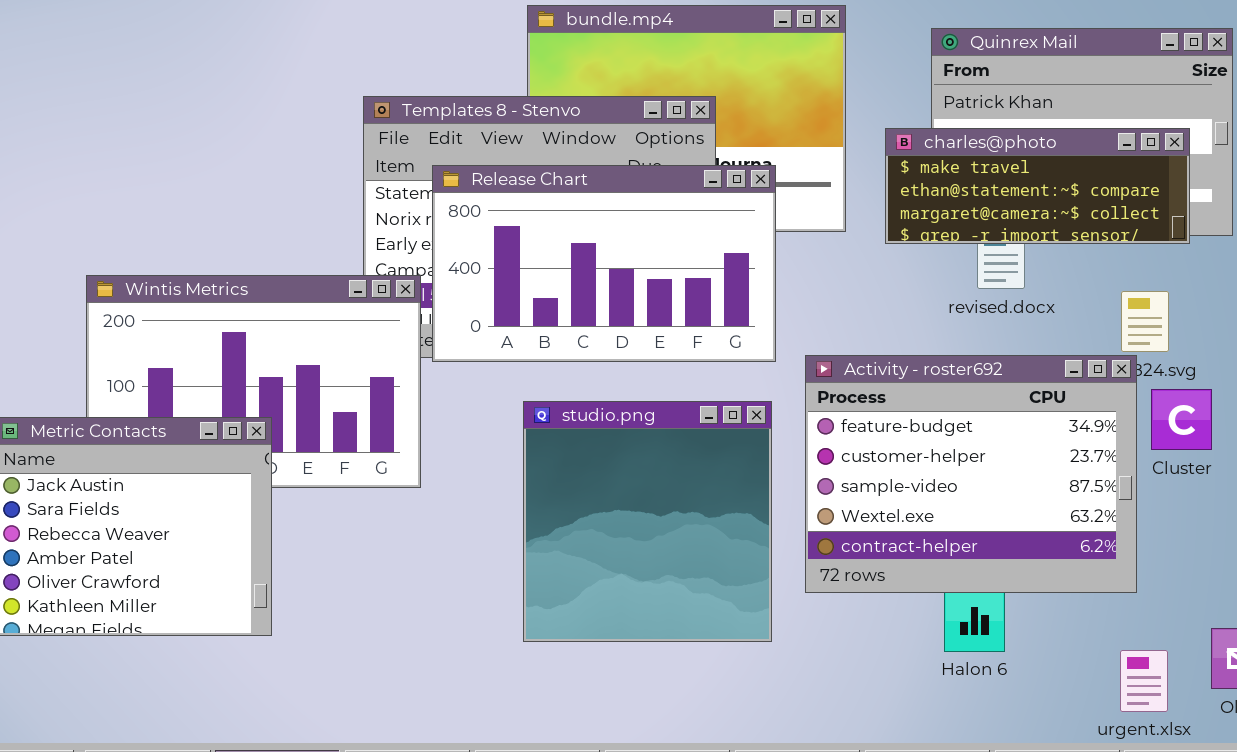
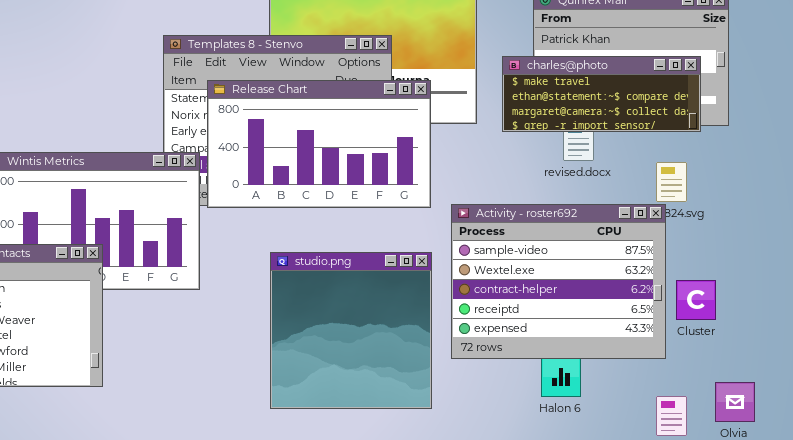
Activity - roster692: [805,355,1137,593] -> [451,204,666,359], scrolled down 2 rows
Cluster: [1151,389,1212,450] -> [676,280,716,320], moved
studio.png: [523,401,772,642] -> [270,252,432,409], moved

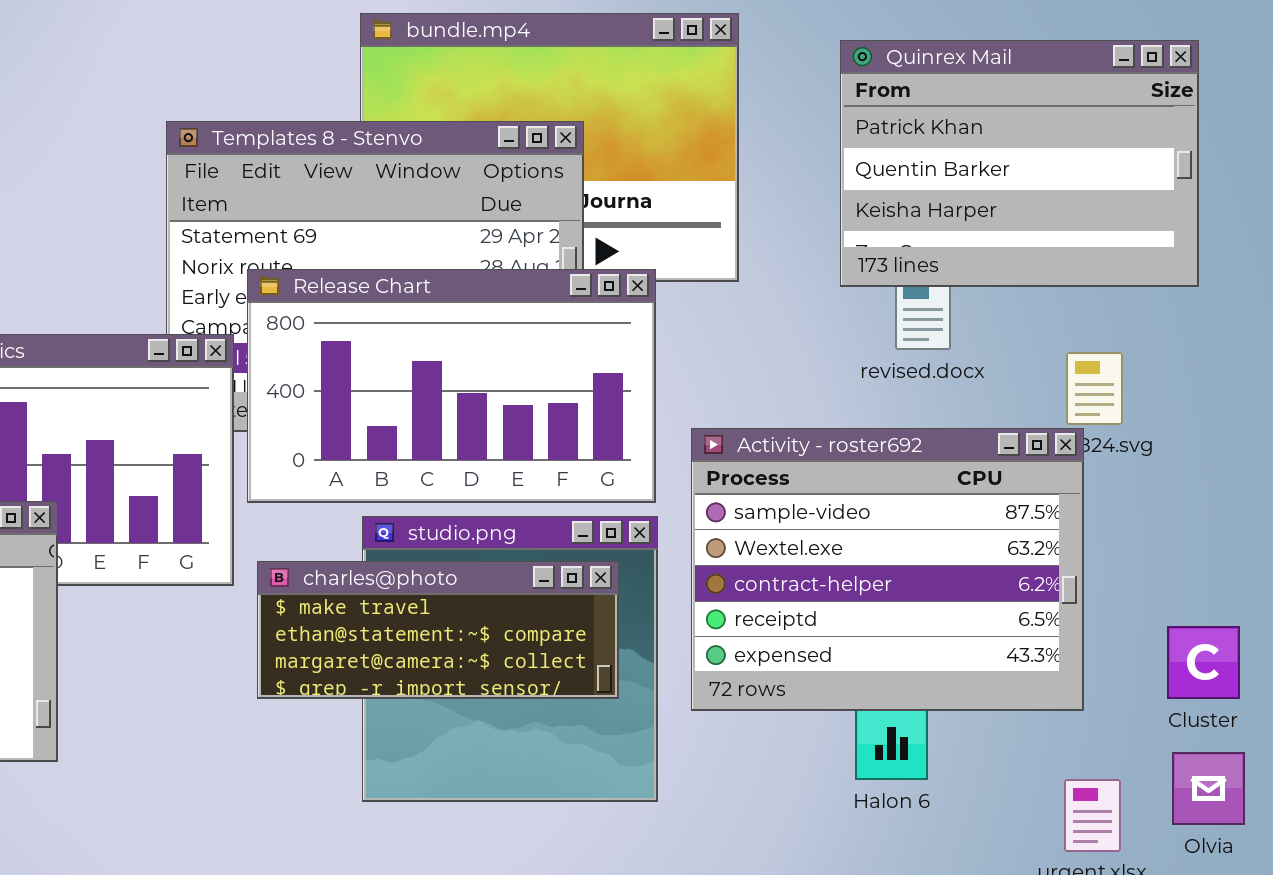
charles@photo: [502,56,701,132] -> [257,561,619,699], moved
Release Chart: [207,80,431,208] -> [247,269,656,503], moved
Cluster: [676,280,716,320] -> [1167,626,1240,699], moved

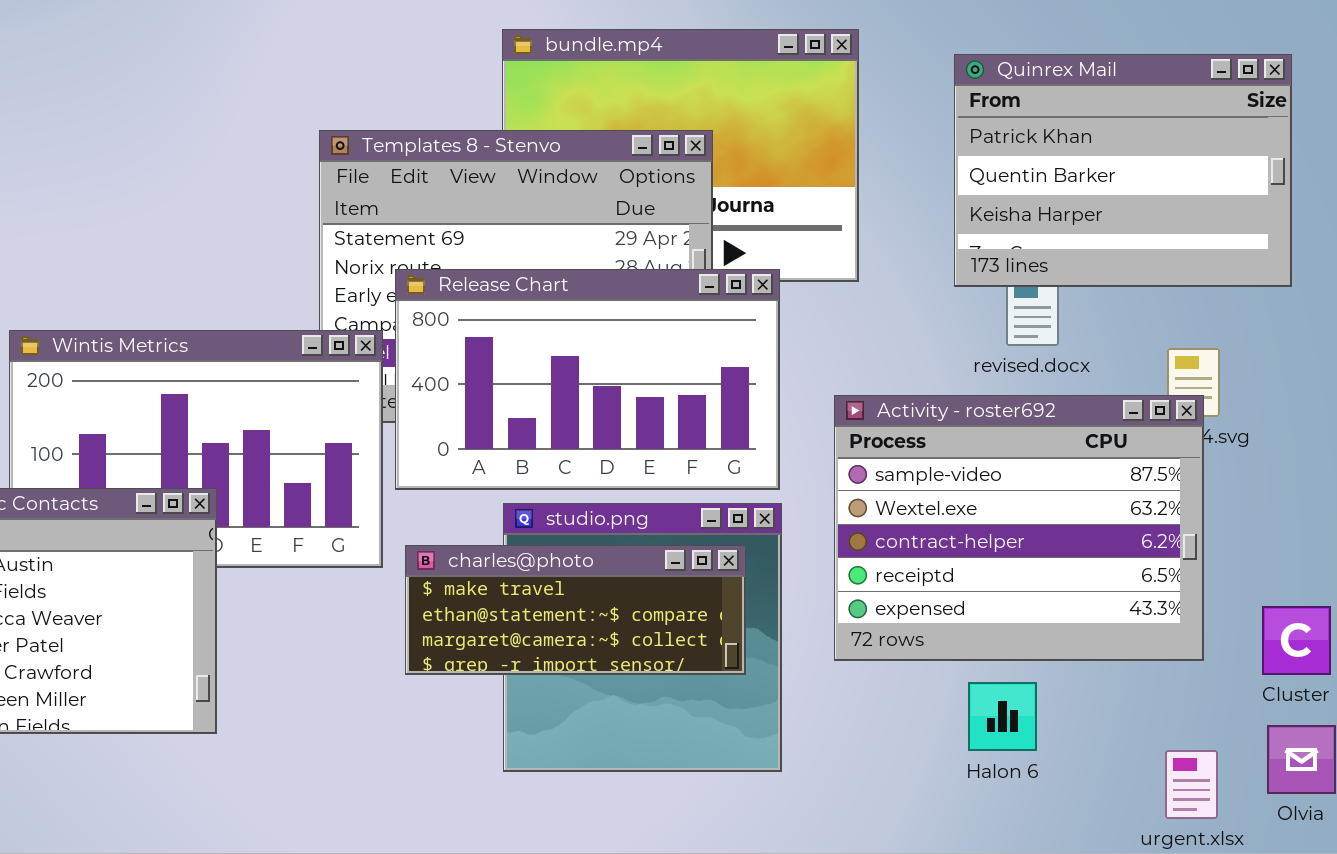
Activity - roster692: [691,428,1084,711] -> [834,395,1204,661], moved

